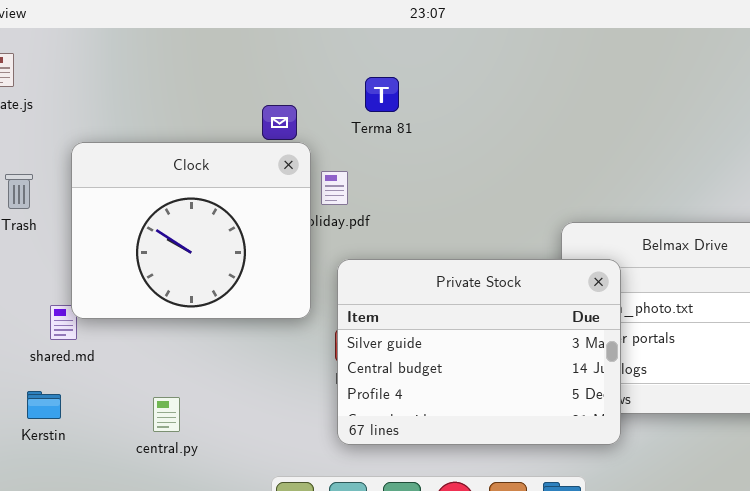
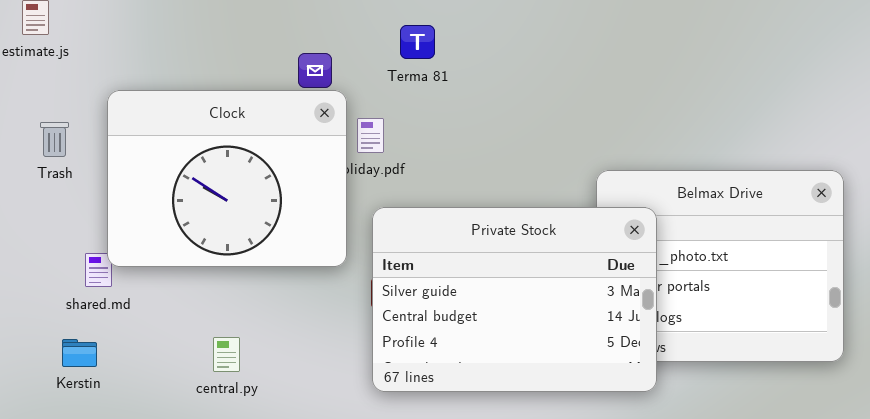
central.py: [153,397,180,432] -> [213,337,240,372], moved

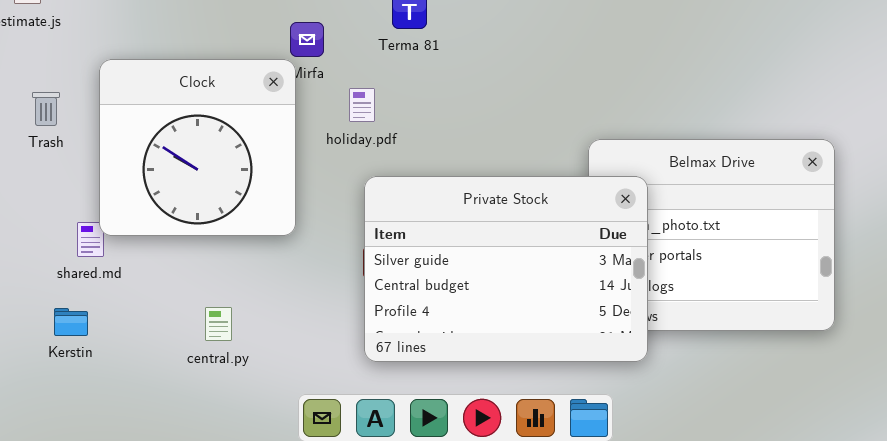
Clock: [107,90,347,267] -> [99,59,296,236], resized

